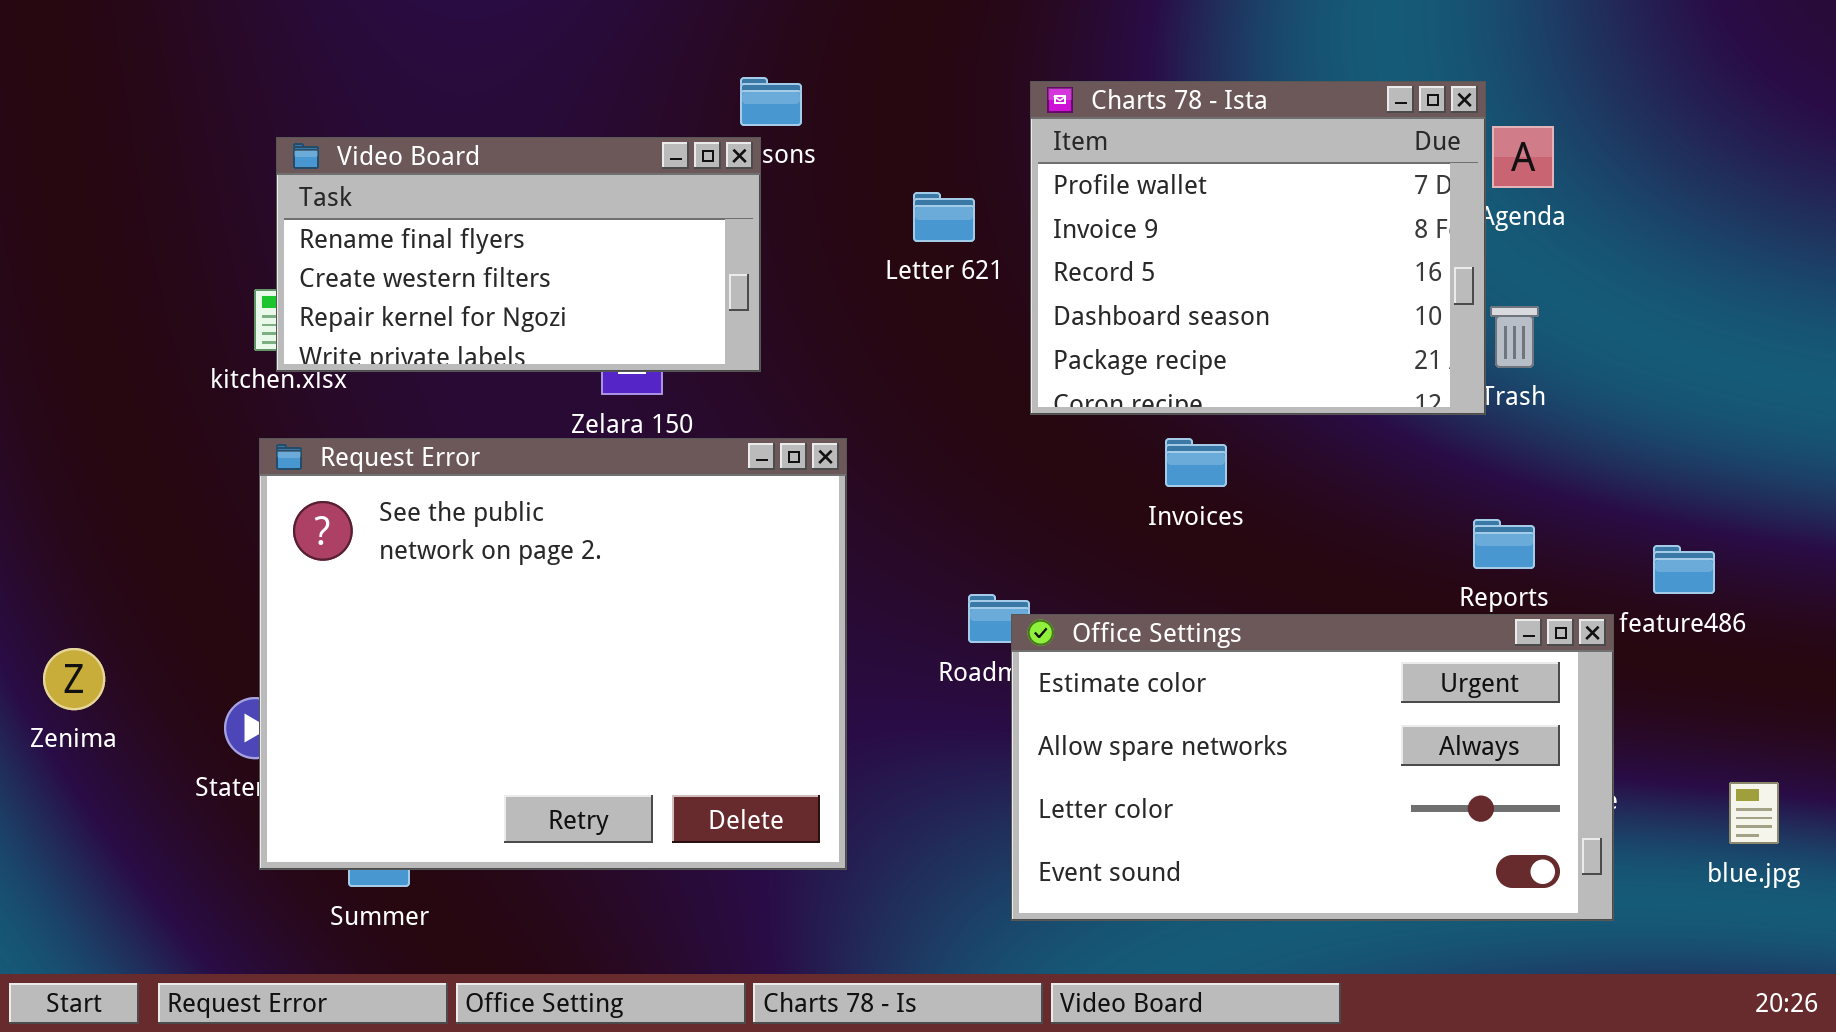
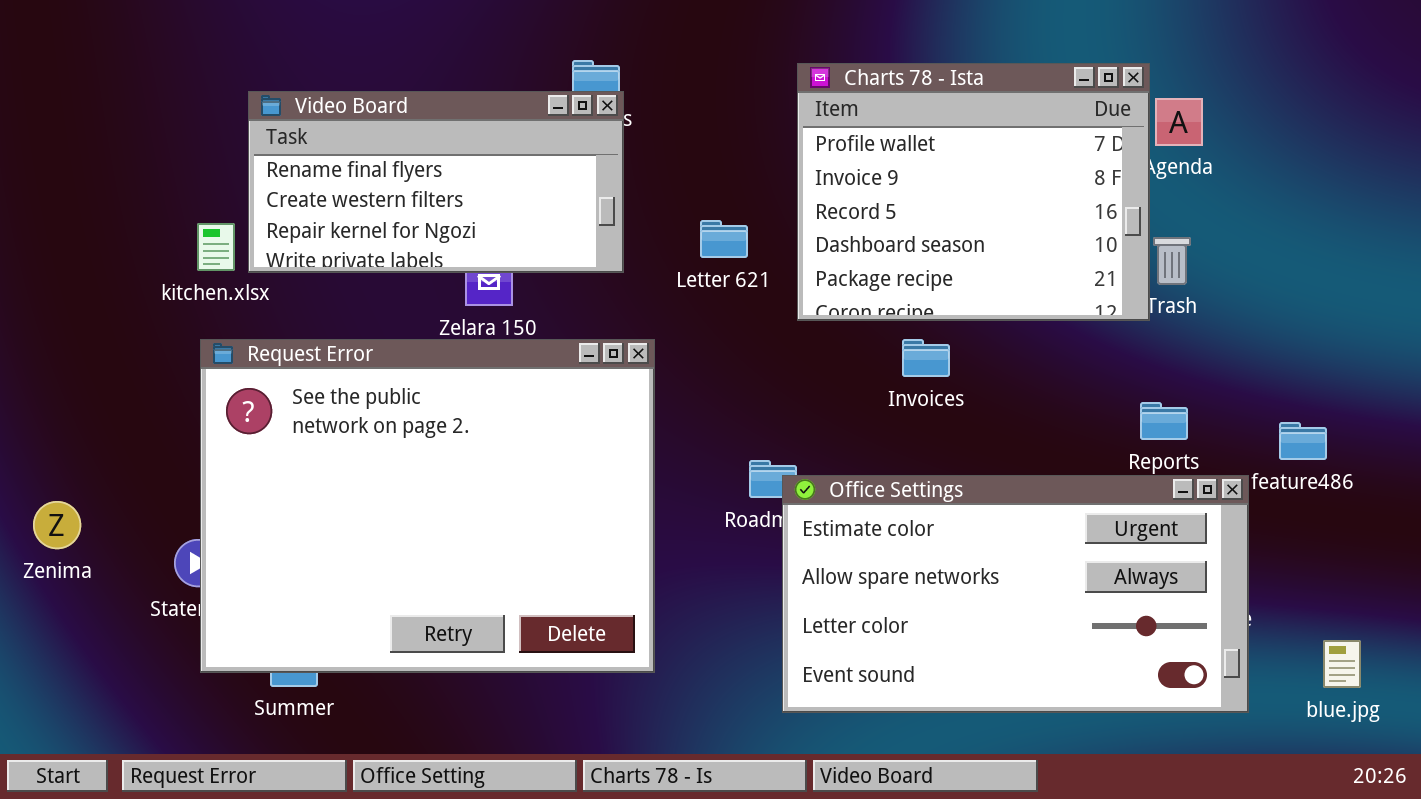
Video Board: [276,137,761,372] -> [248,91,624,273], moved
Letter 621: [913,192,975,242] -> [700,220,748,258], moved
blue.jpg: [1729,782,1779,844] -> [1323,640,1361,688], moved

